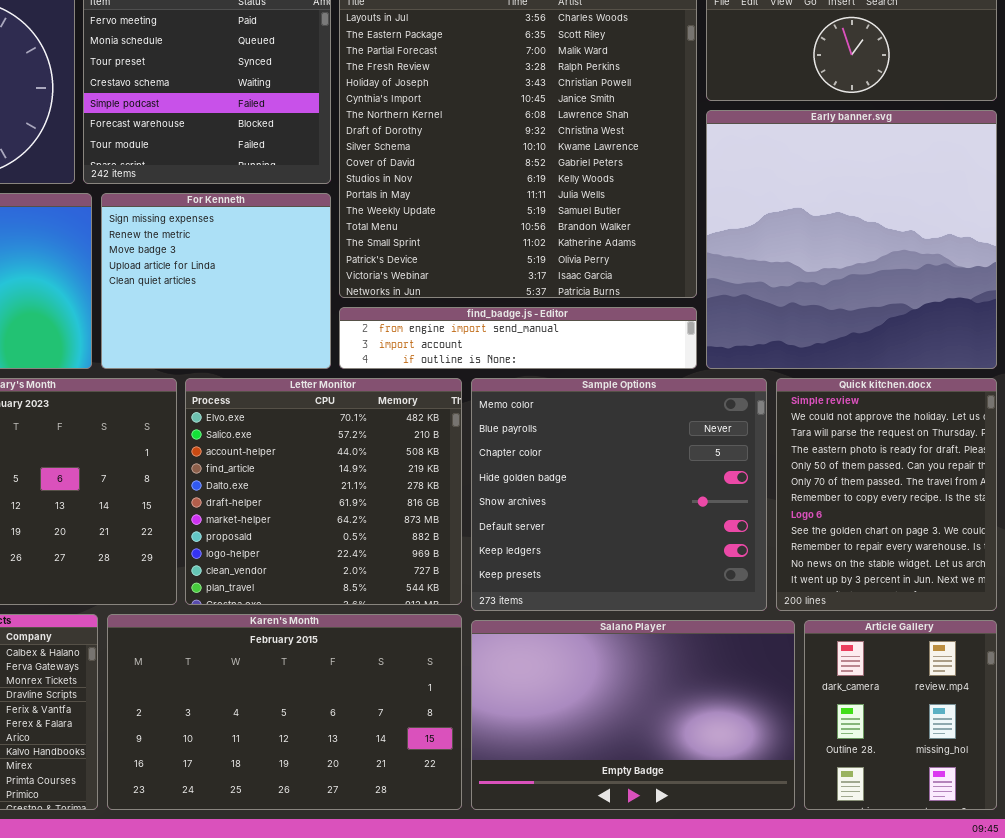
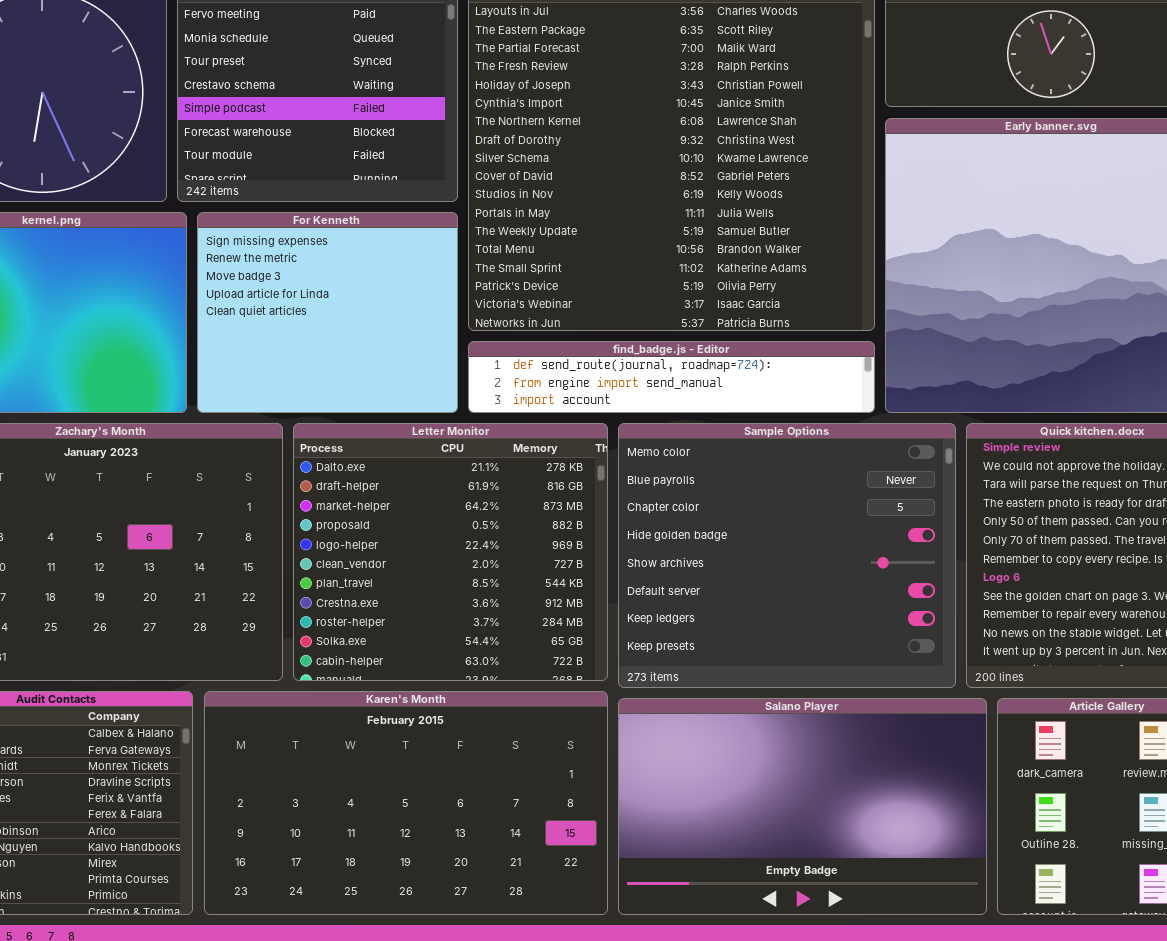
find_badge.js - Editor: [339,307,697,369] -> [468,341,875,413], scrolled up 1 row
Letter Monitor: [185,378,462,605] -> [293,423,608,681], scrolled down 4 rows

